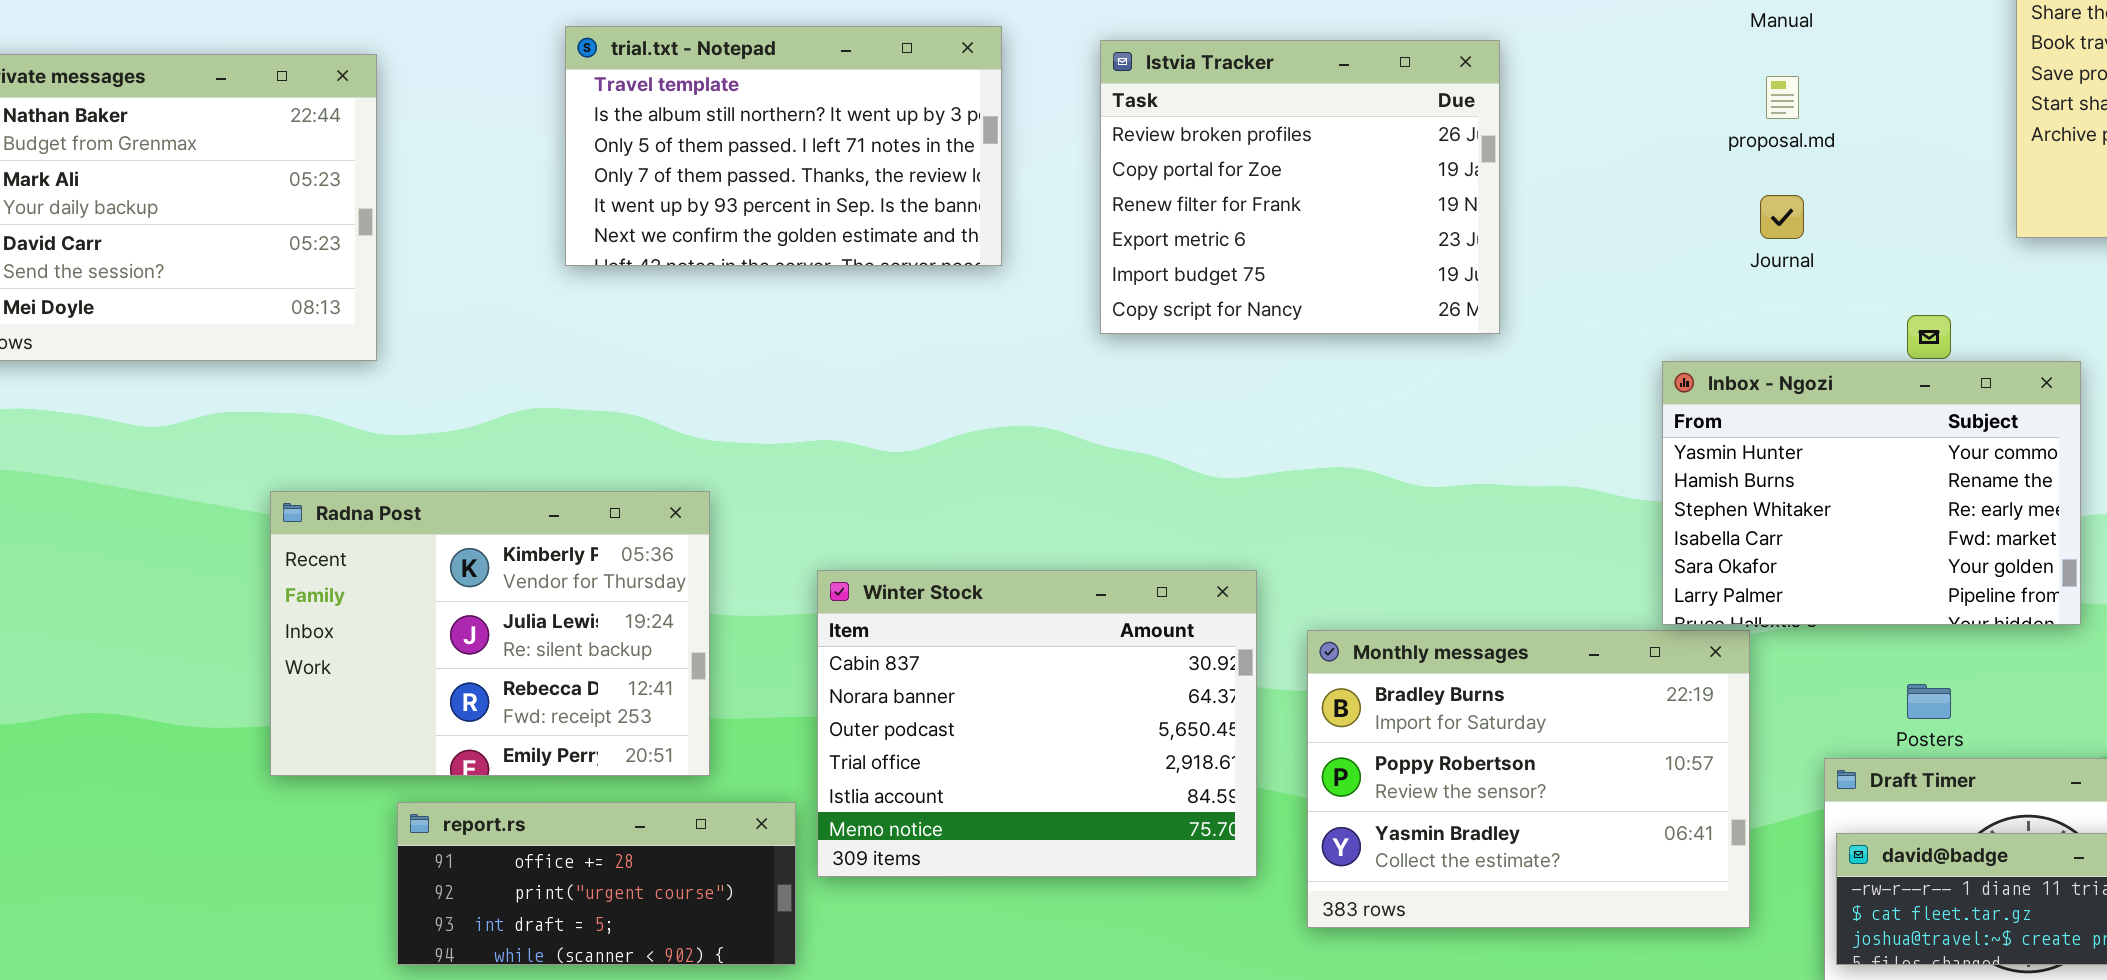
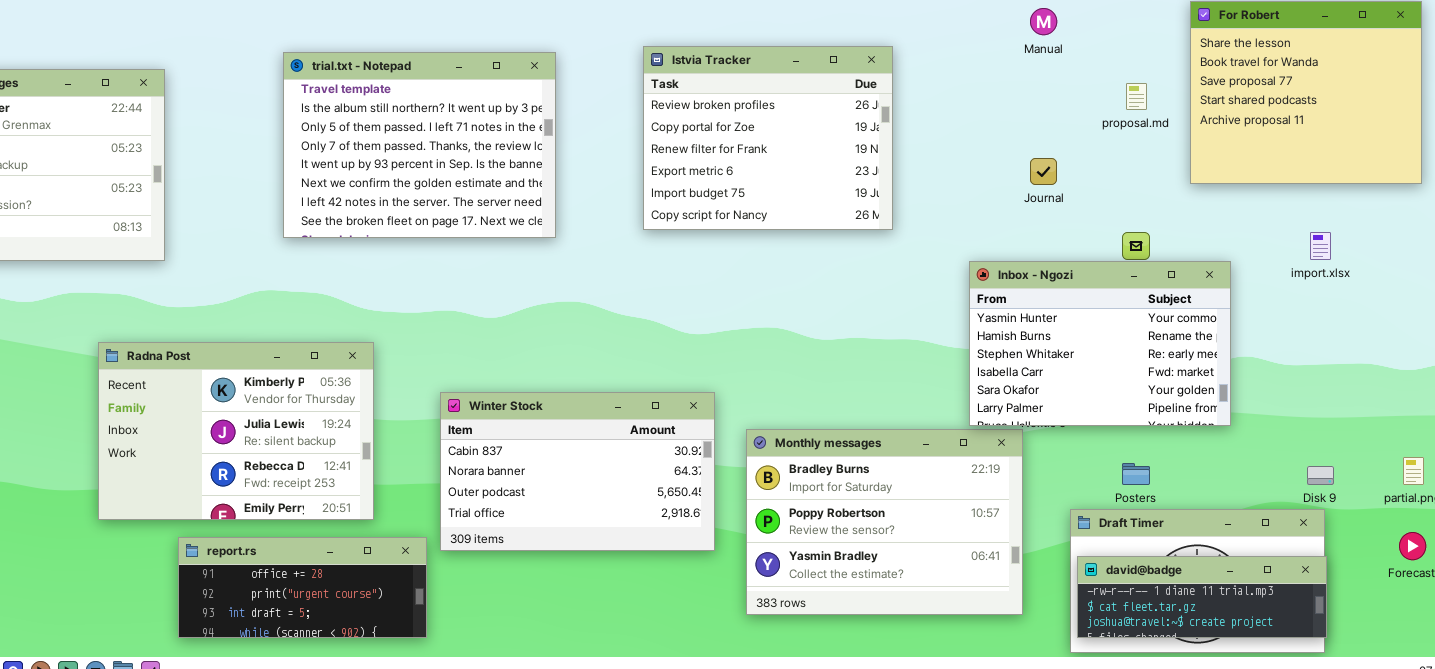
trial.txt - Notepad: [565,26,1002,266] -> [283,52,556,238], resized
Istvia Tracker: [1100,40,1500,334] -> [643,46,893,230], moved
proposal.md: [1766,76,1799,119] -> [1126,83,1147,110], moved
Winter Stock: [817,570,1257,877] -> [440,392,715,551], resized

